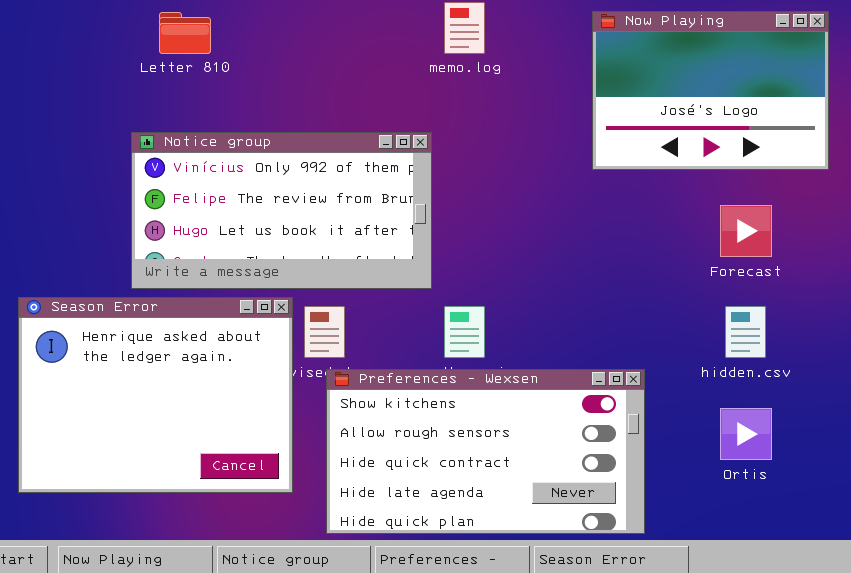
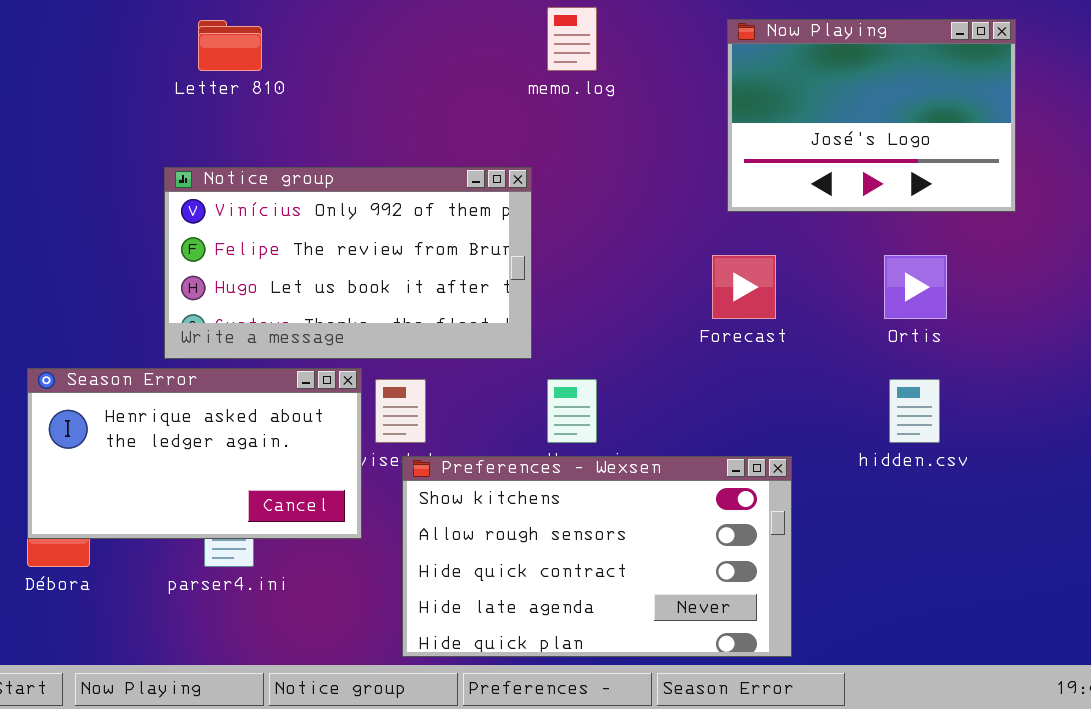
Forecast: [720,205,772,257] -> [712,255,776,319], moved
Season Error: [18,297,293,493] -> [27,368,362,539], resized
Ortis: [720,408,772,460] -> [884,255,947,319], moved

